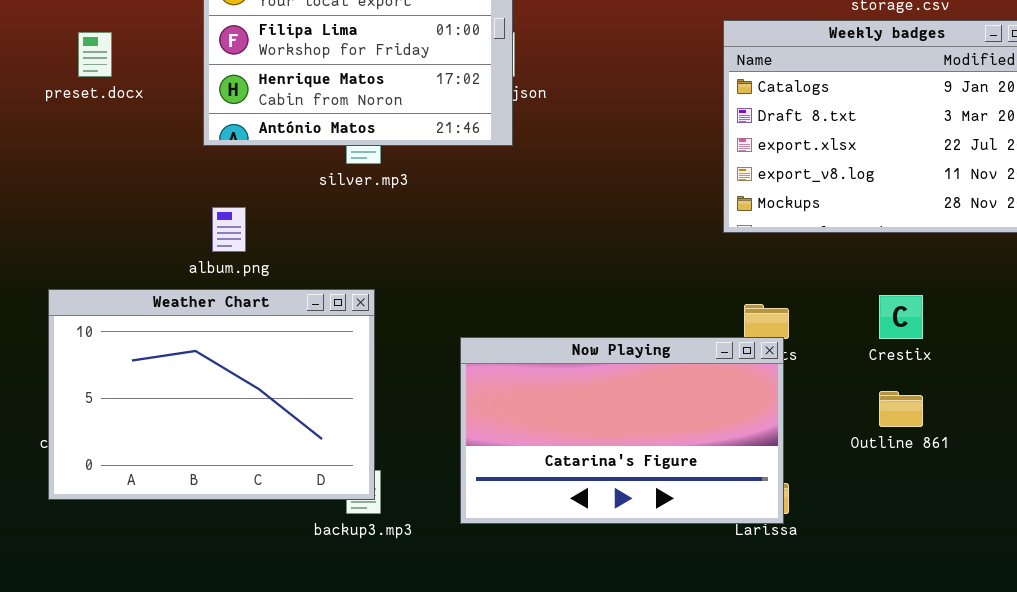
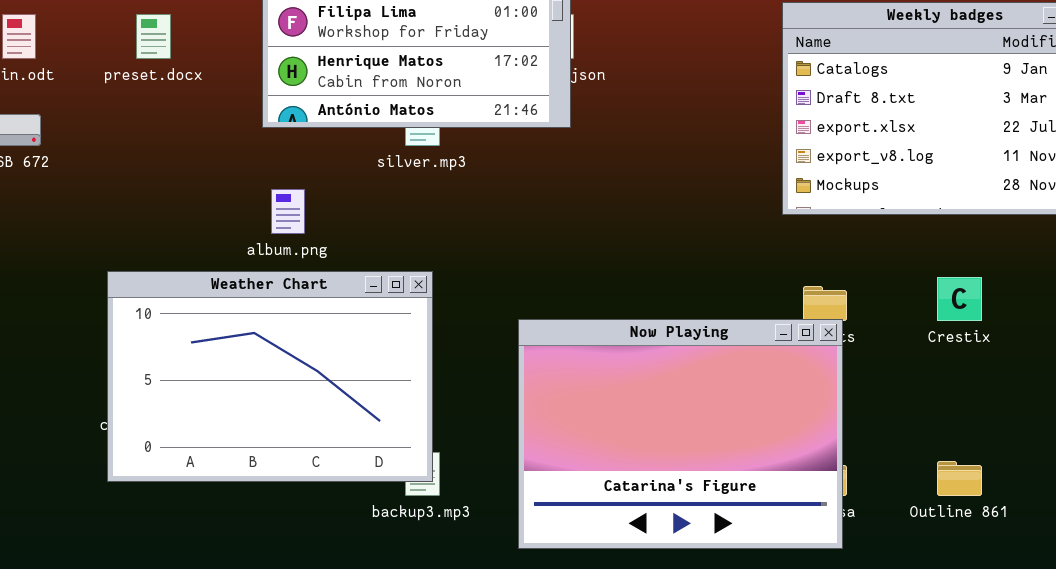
Now Playing: [460,337,784,524] -> [518,319,843,549], resized
Outline 861: [879,391,923,427] -> [937,461,982,496], moved

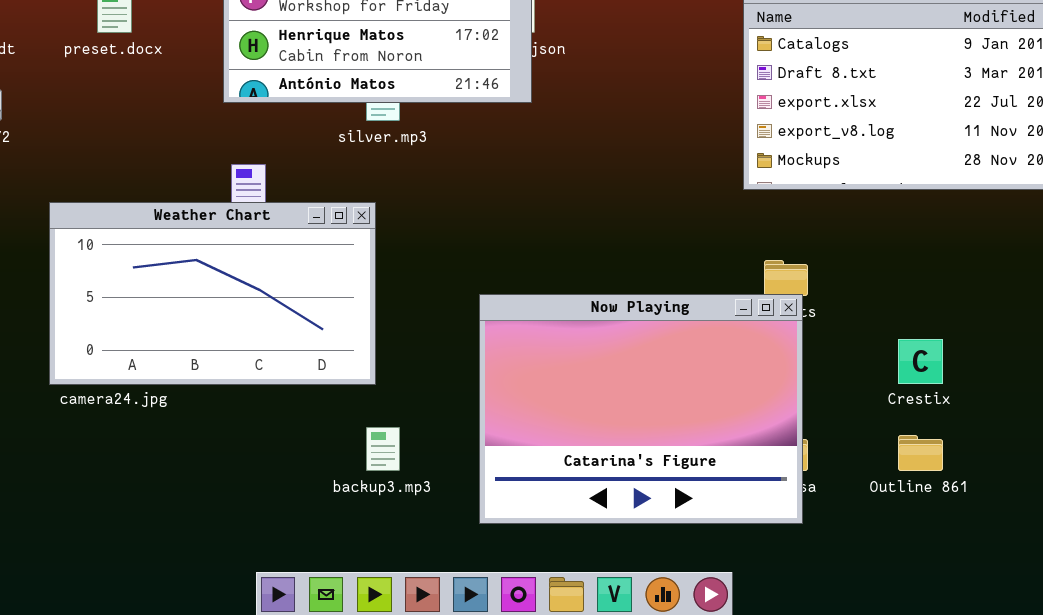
Weather Chart: [107,271,433,482] -> [49,202,376,385], moved, resized
Crestix: [937,277,982,321] -> [898,339,943,384], moved

